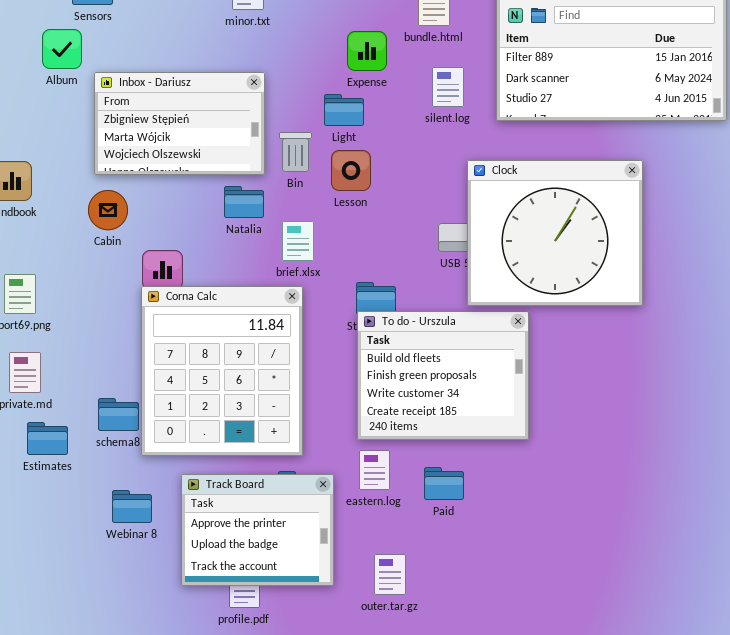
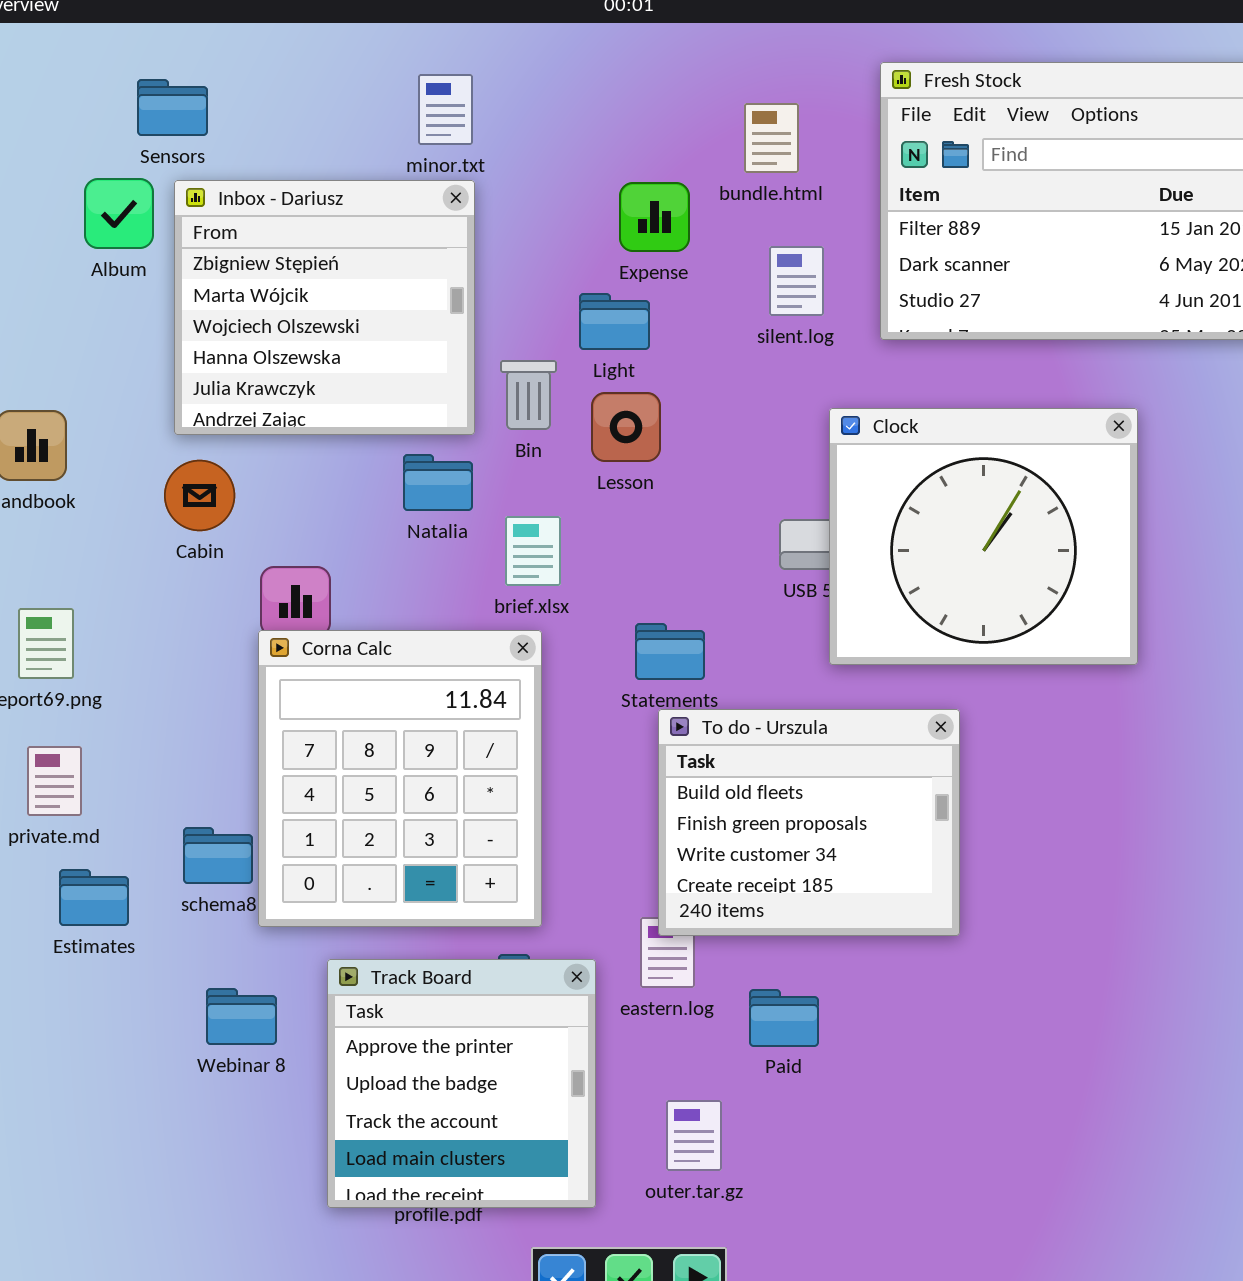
Inbox - Dariusz: [94,72,265,175] -> [174,180,475,435], resized
To do - Urszula: [357,311,529,440] -> [658,709,960,936], moved
Paid: [424,467,464,500] -> [749,989,819,1047], moved
Track Board: [181,474,334,586] -> [327,959,596,1208], resized

